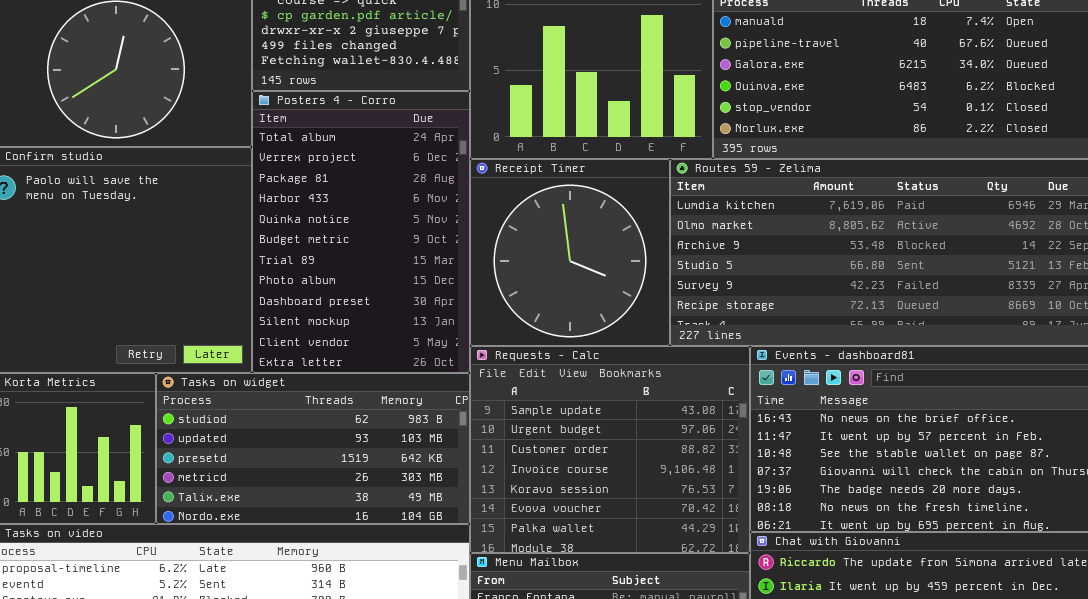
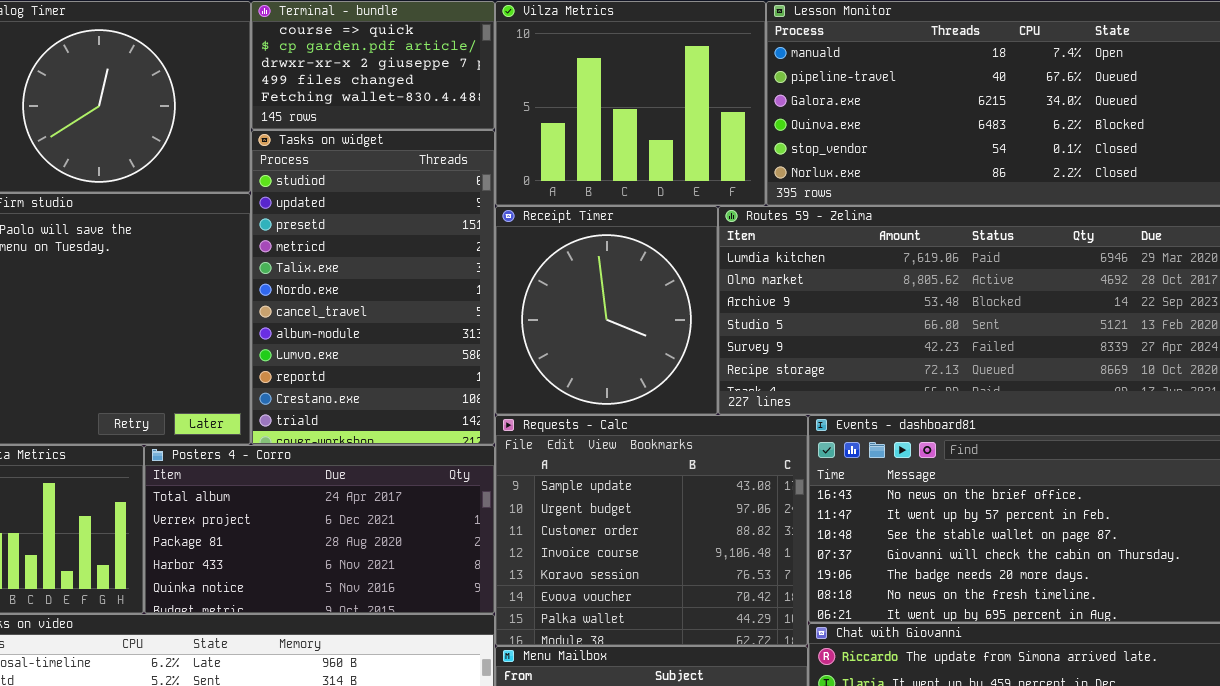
Posters 4 - Corro: [252,91,470,373] -> [144,445,495,614], moved, resized
Tasks on widget: [156,373,470,524] -> [251,130,495,445], moved, resized

